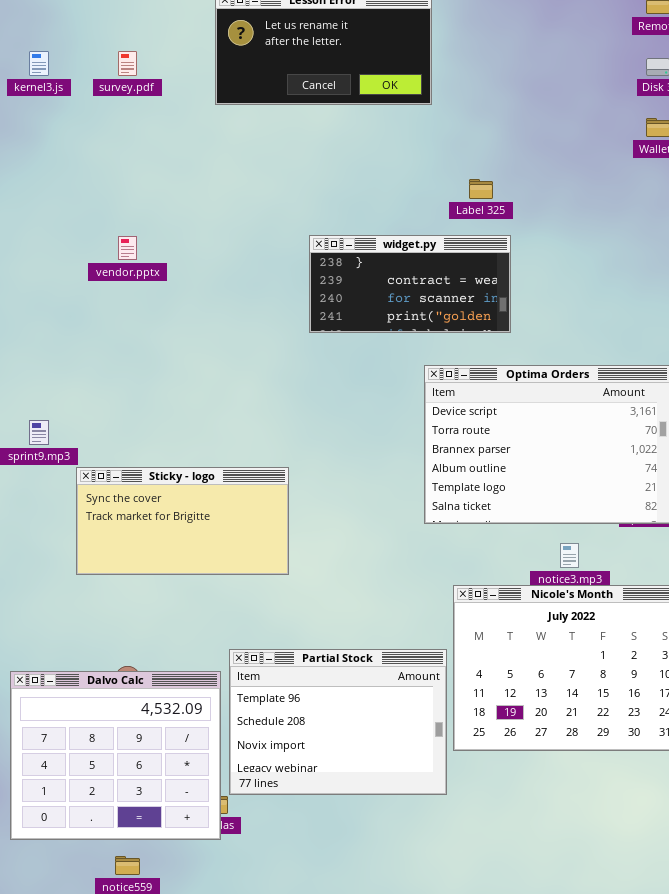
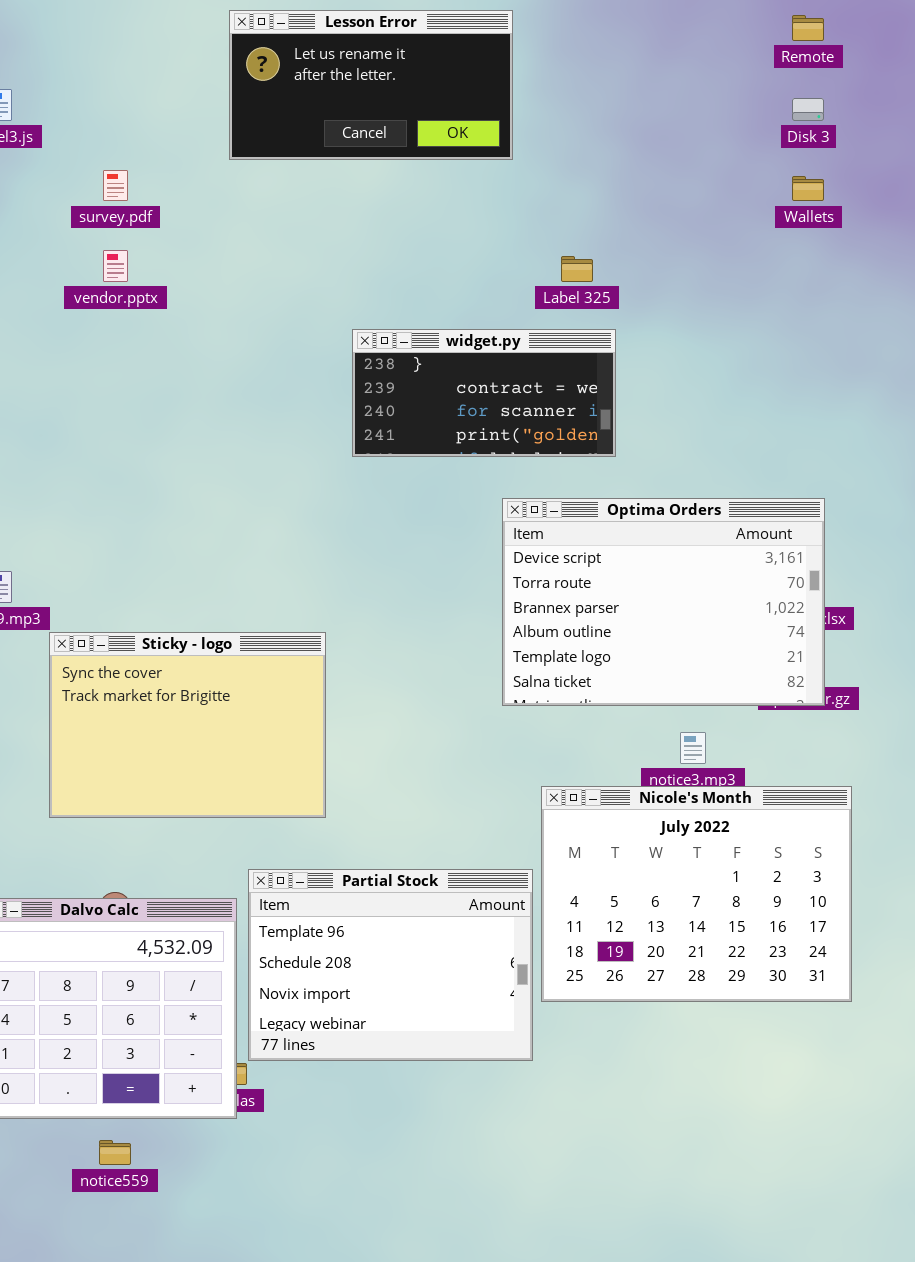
survey.pdf: [118,51,137,76] -> [103,170,128,201], moved
vendor.pptx: [118,236,137,260] -> [103,250,128,282], moved
Sticky - logo: [76,467,289,575] -> [49,632,326,818], resized

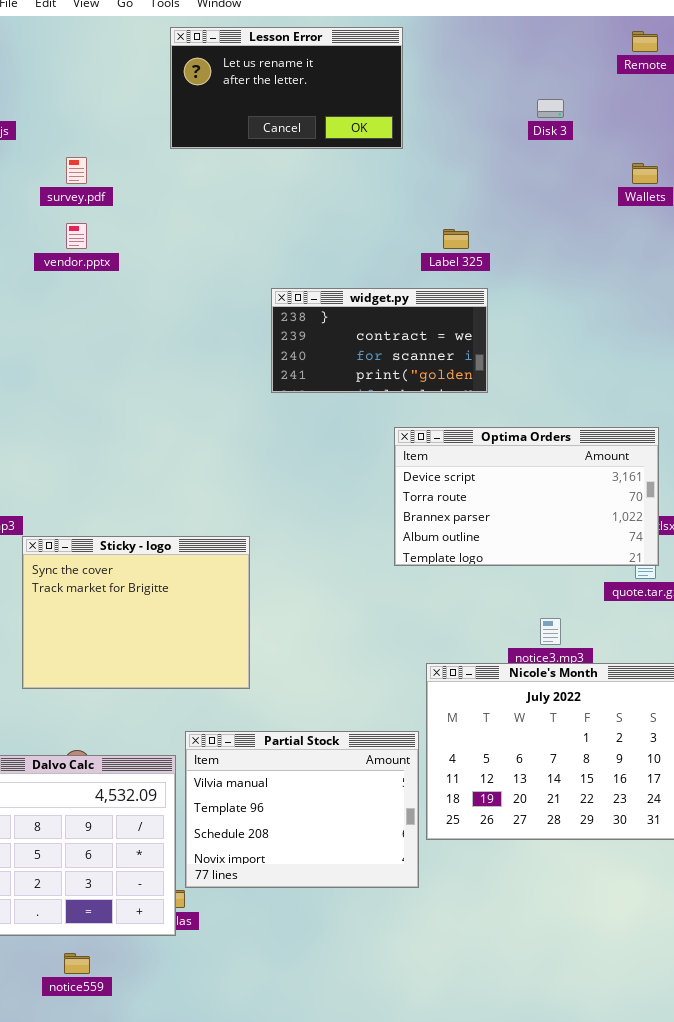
Disk 3: [792,98,824,121] -> [537,99,564,118], moved
Optima Orders: [502,498,825,706] -> [394,427,659,566], resized
Partial Stock: [248,869,533,1061] -> [185,731,419,888], scrolled up 1 row

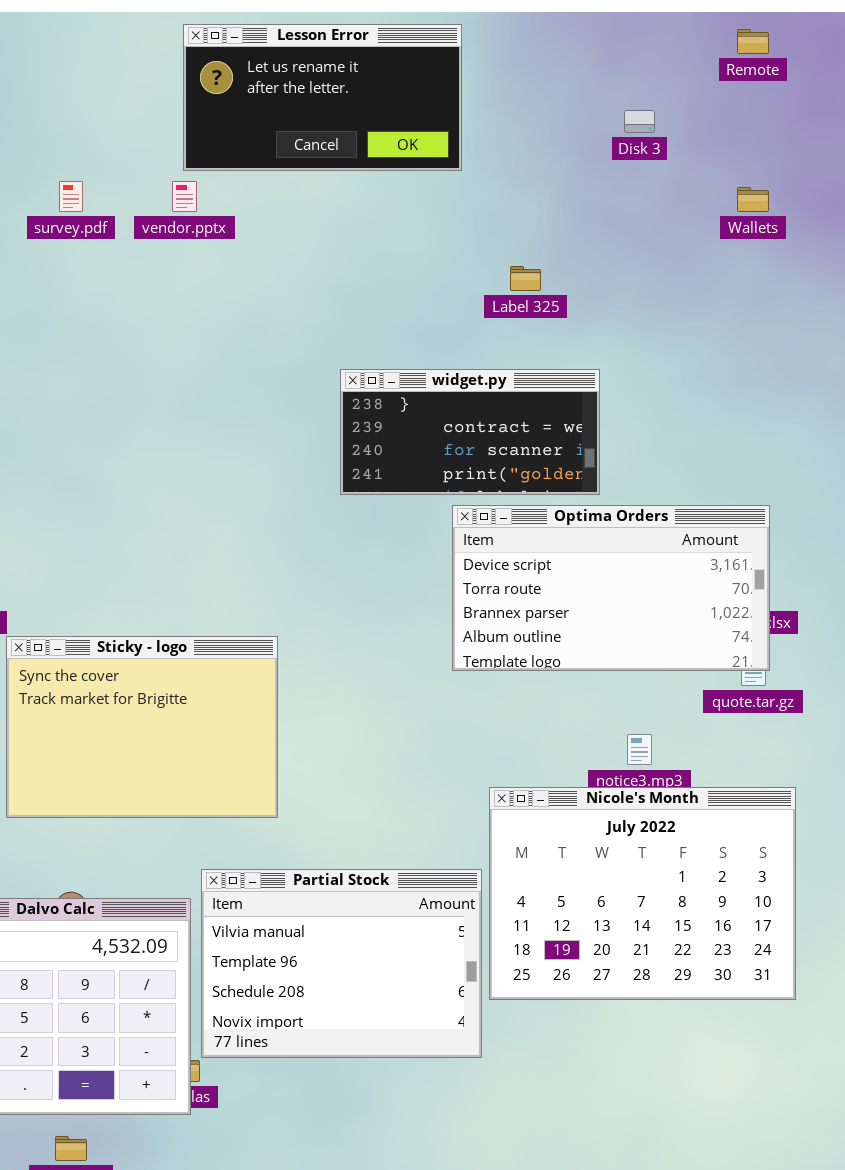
vendor.pptx: [66,223,87,249] -> [172,181,197,212], moved
widget.py: [271,288,488,393] -> [340,369,600,495], moved

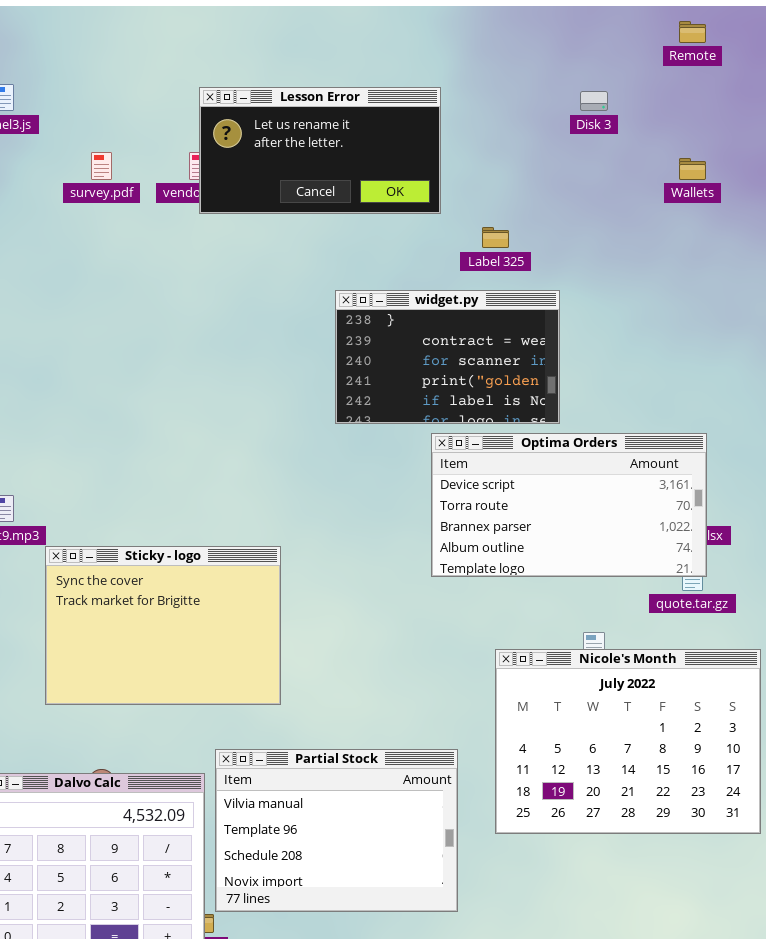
Lesson Error: [183,24,462,171] -> [199,87,441,214], moved
widget.py: [340,369,600,495] -> [335,290,560,424], resized
Nicole's Month: [489,787,796,1000] -> [495,649,761,834], moved

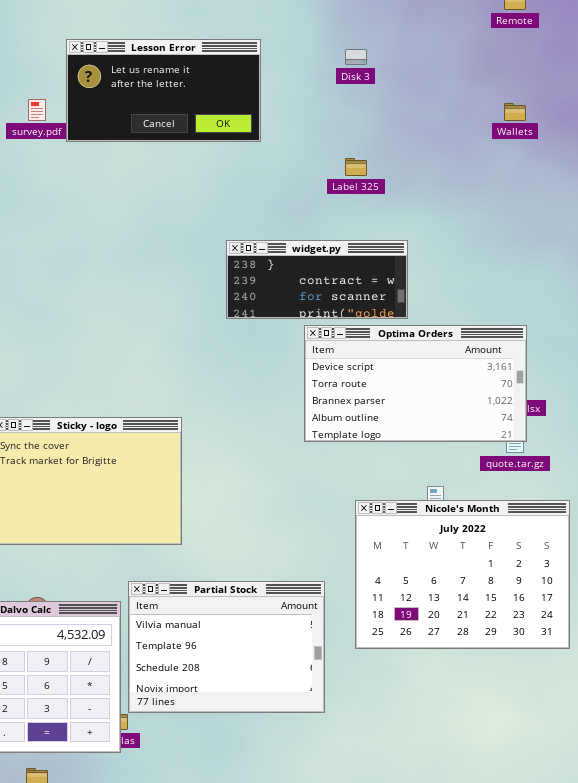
Lesson Error: [199,87,441,214] -> [66,39,261,142], moved
Disk 3: [580,91,608,111] -> [345,49,367,65], moved
widget.py: [335,290,560,424] -> [226,240,408,319], resized

